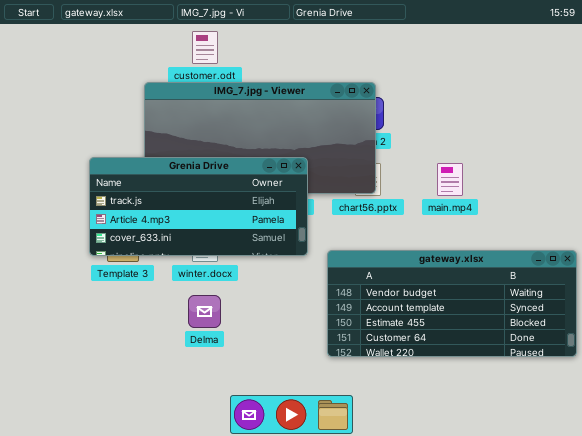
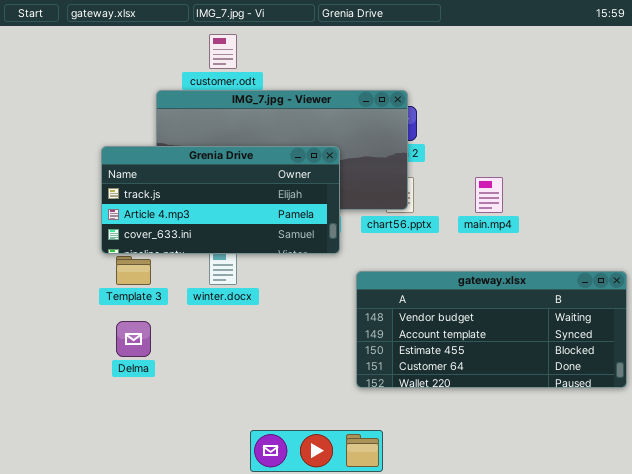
Grenia Drive: [89,157,308,256] -> [101,146,340,254], moved
Delma: [188,295,221,328] -> [116,321,151,357], moved

